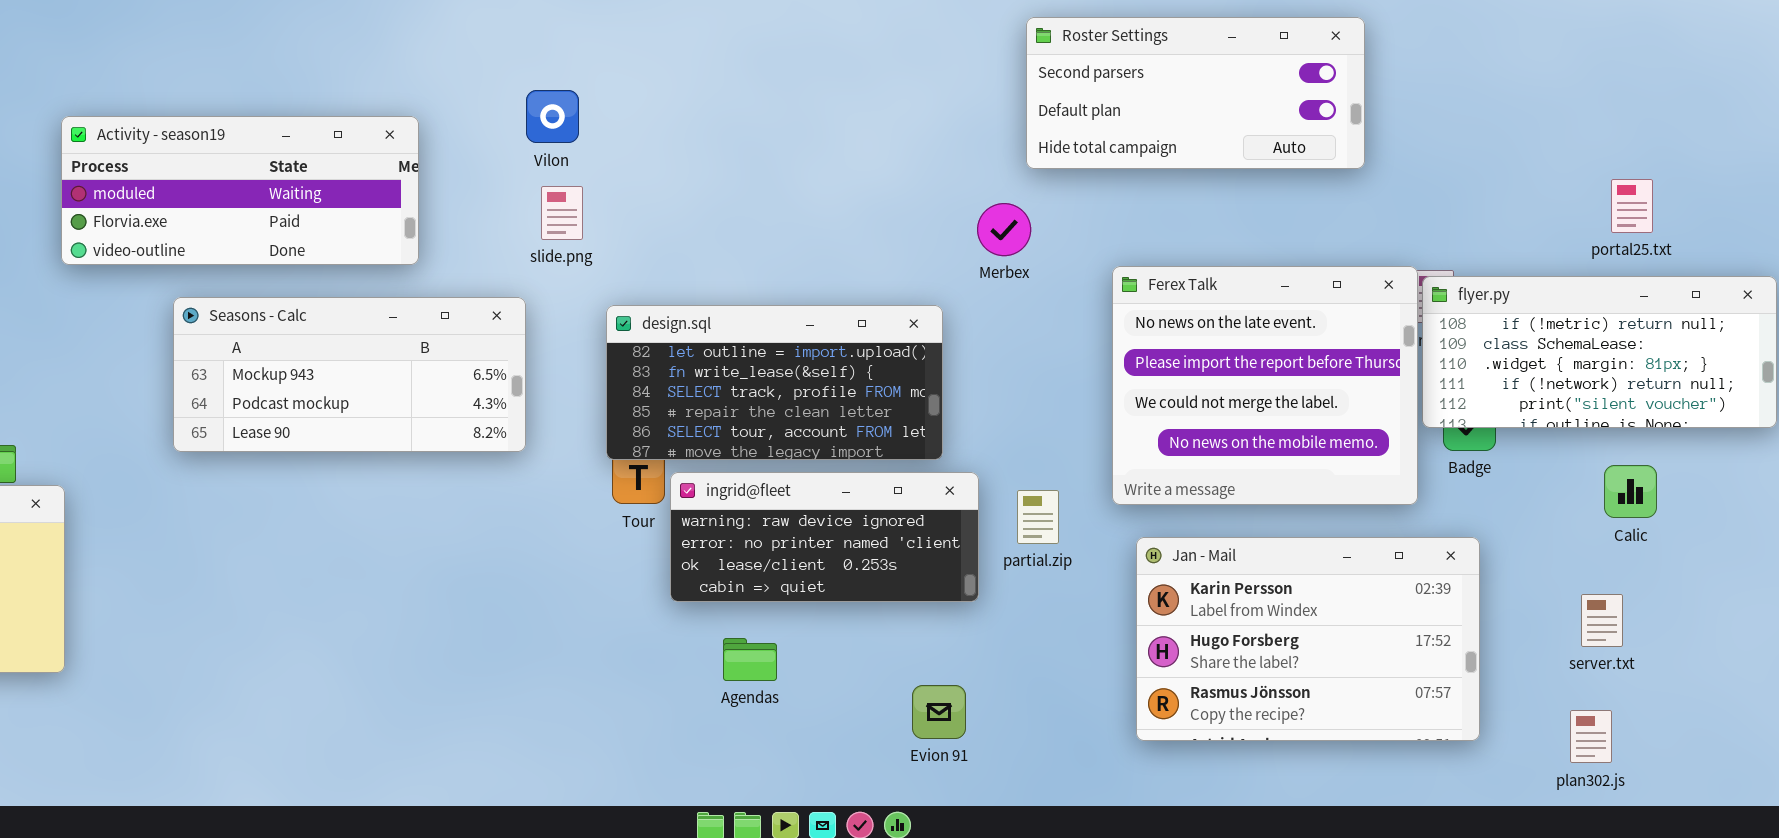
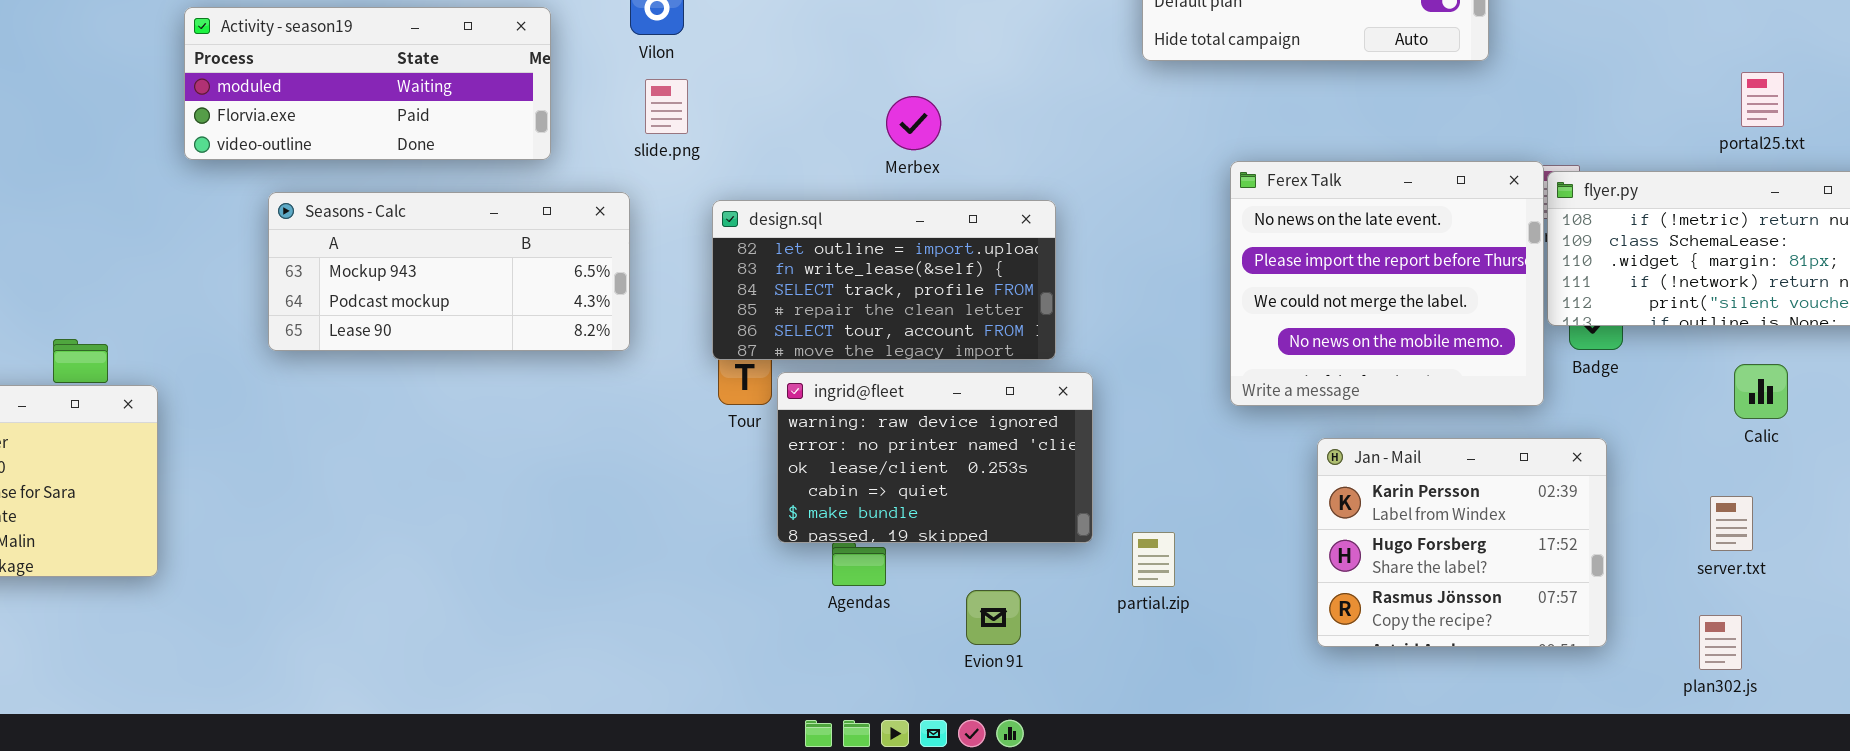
Activity - season19: [61,116,419,265] -> [184,7,551,160], moved
Merbex: [977,203,1031,256] -> [886,96,941,150], moved
ingrid@fleet: [670,472,979,602] -> [777,372,1093,543], resized
partial.zip: [1017,490,1059,544] -> [1132,532,1175,587], moved
Jan - Mail: [1136,537,1480,741] -> [1317,438,1607,647], resized
Evion 91: [912,685,966,739] -> [966,590,1021,645], moved

